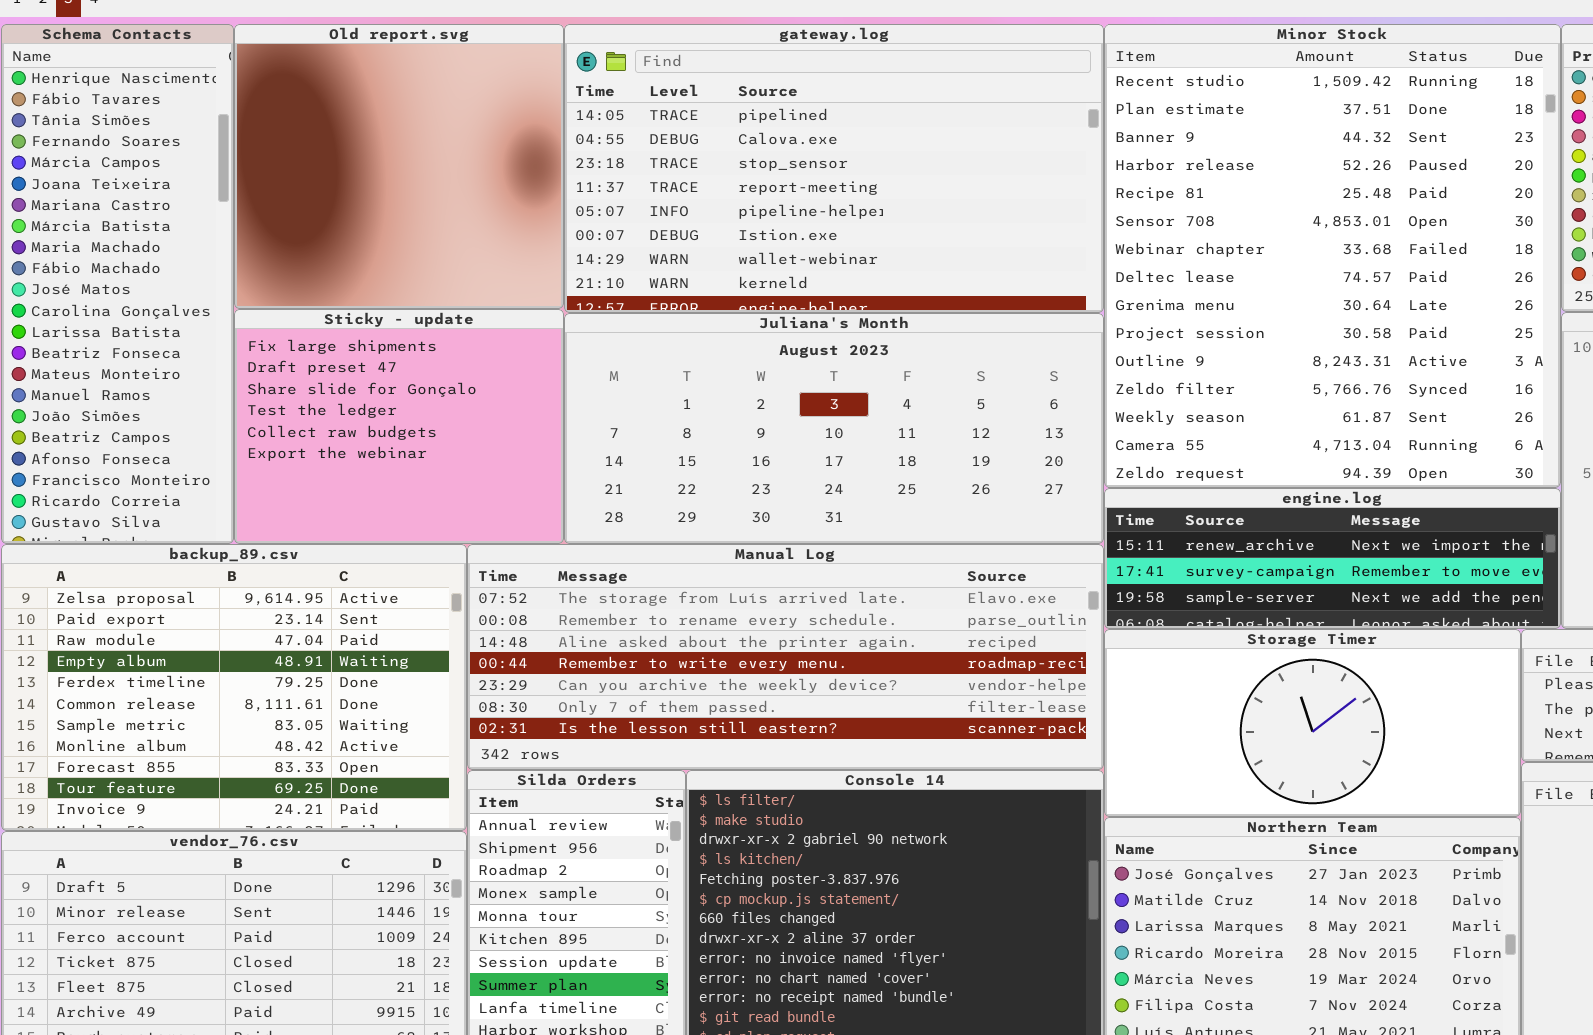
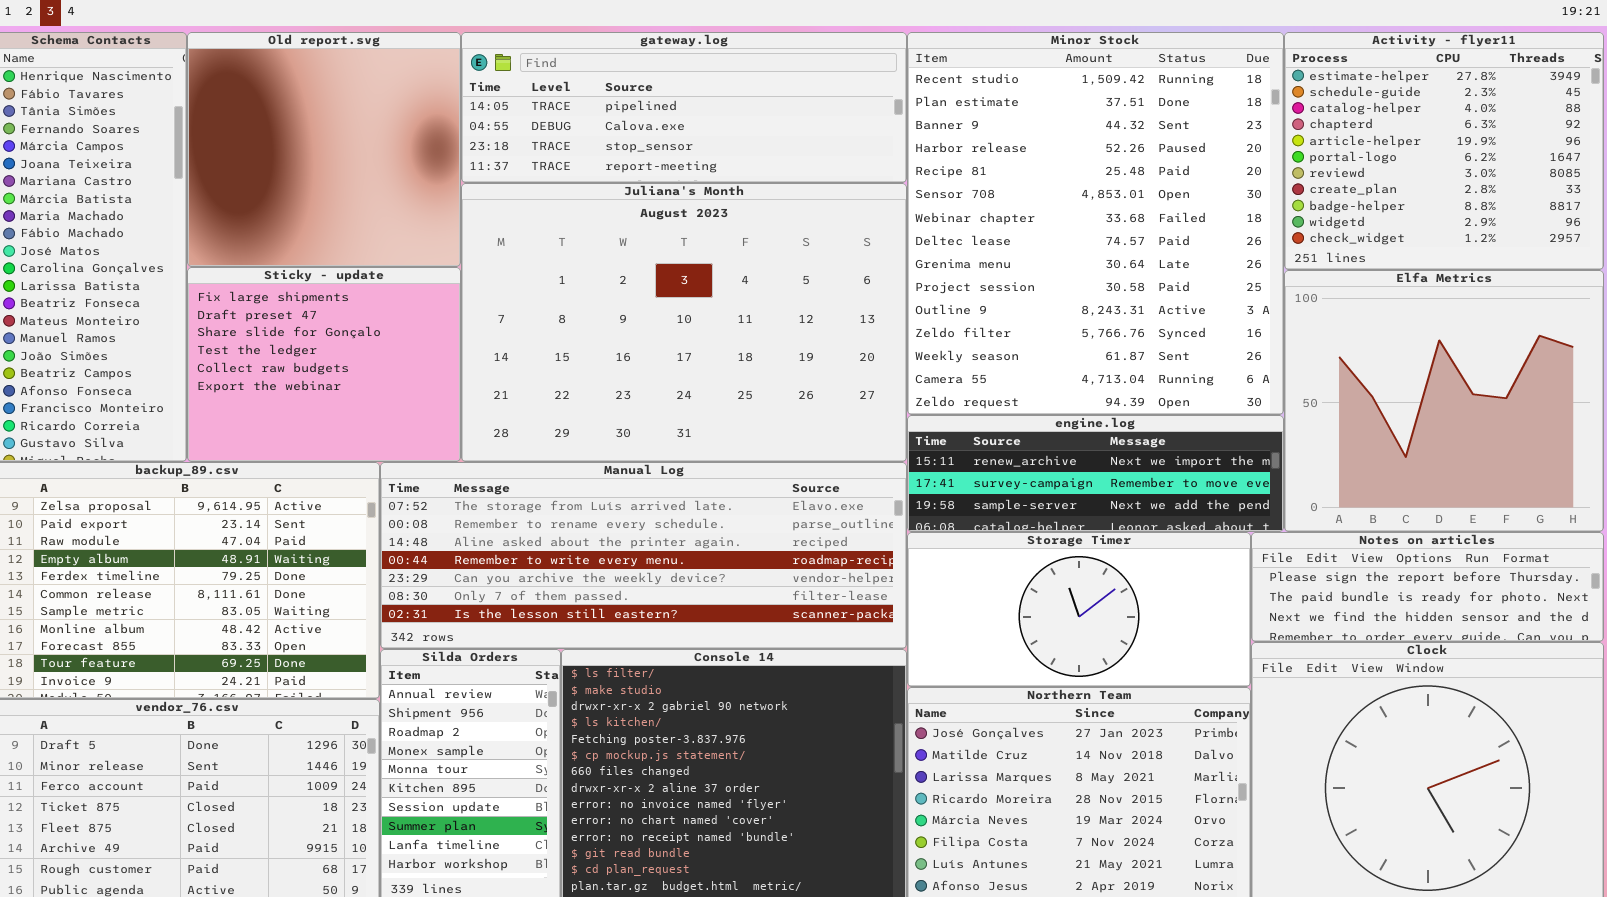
gateway.log: [564,24,1104,313] -> [461,32,907,183], resized
Juliana's Month: [564,313,1104,544] -> [461,183,907,462], resized

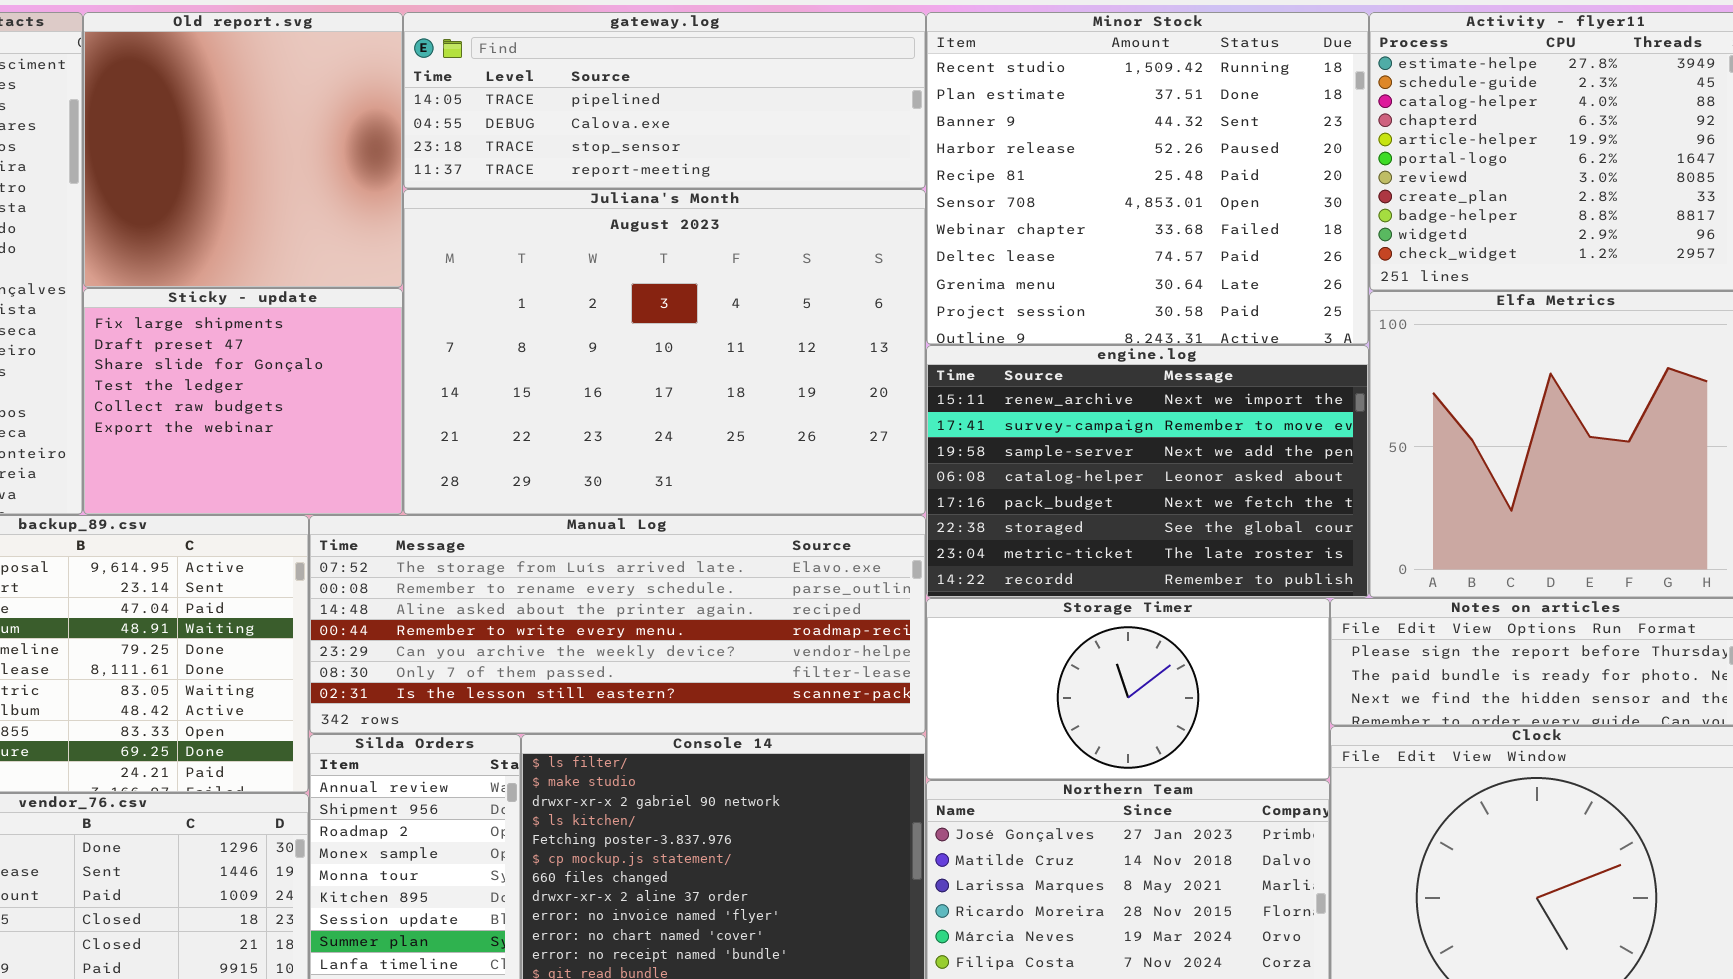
Minor Stock: [907,32,1284,415] -> [926,12,1369,345], resized
engine.log: [907,415,1284,532] -> [926,345,1369,598], resized

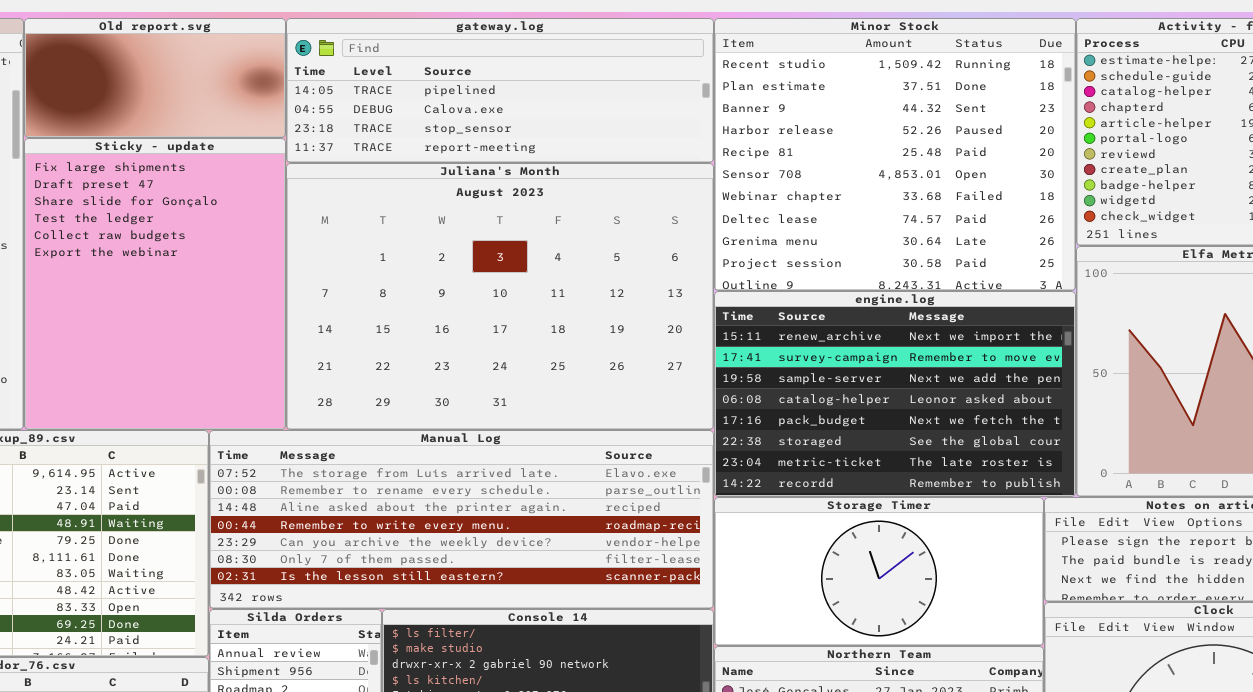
Old report.svg: [83,12,403,288] -> [24,18,286,138], resized
Sticky - update: [83,288,403,515] -> [24,138,286,430], resized

